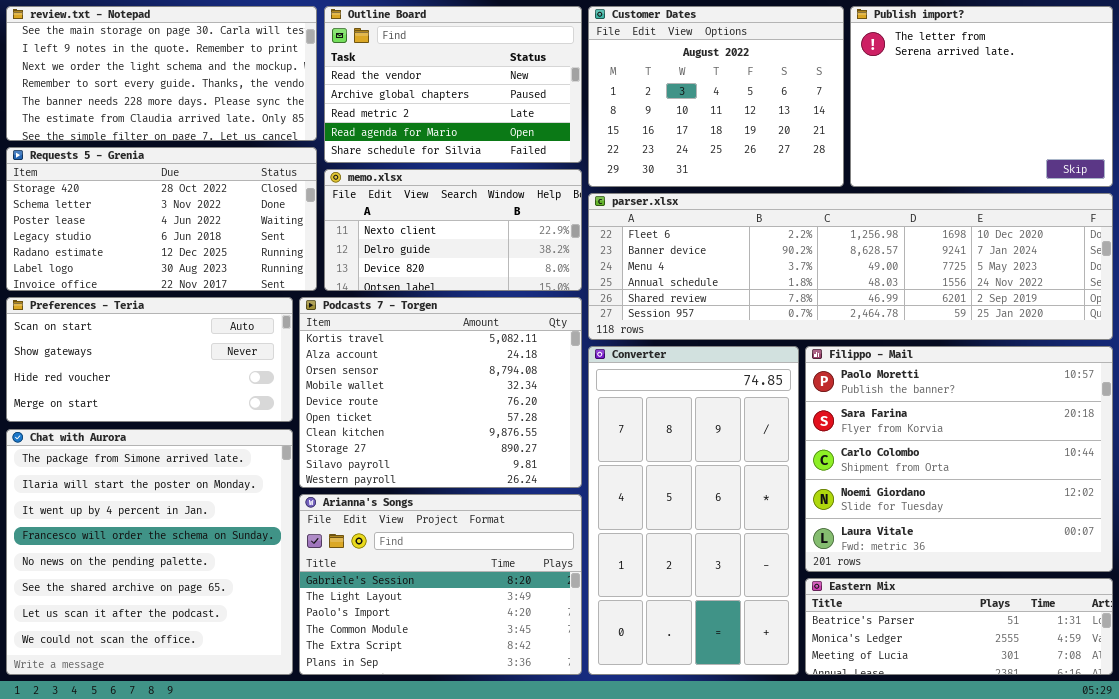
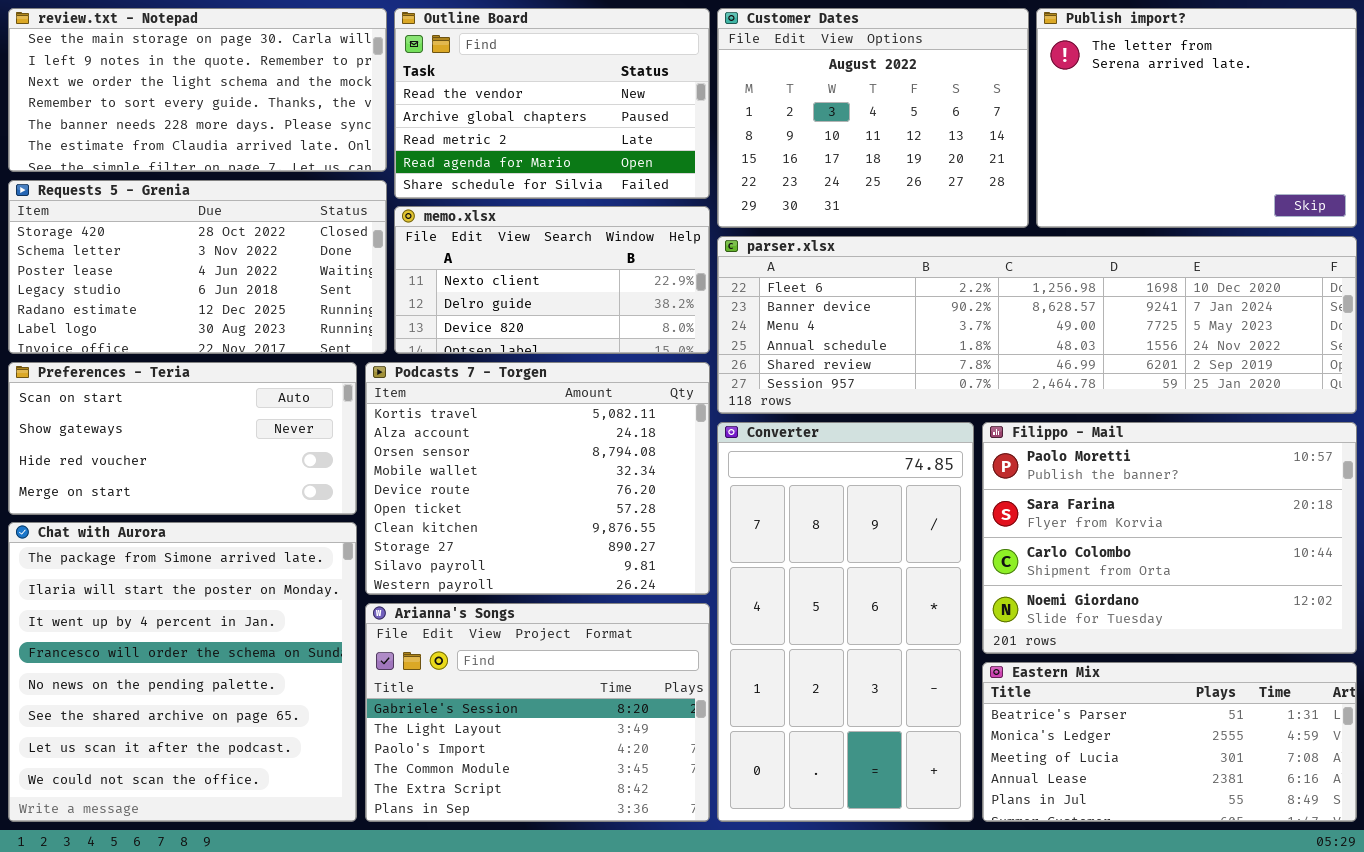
Filippo - Mail: [805,346,1113,572] -> [982,422,1357,654], resized
Eastern Mix: [805,578,1113,675] -> [982,662,1357,822], resized

